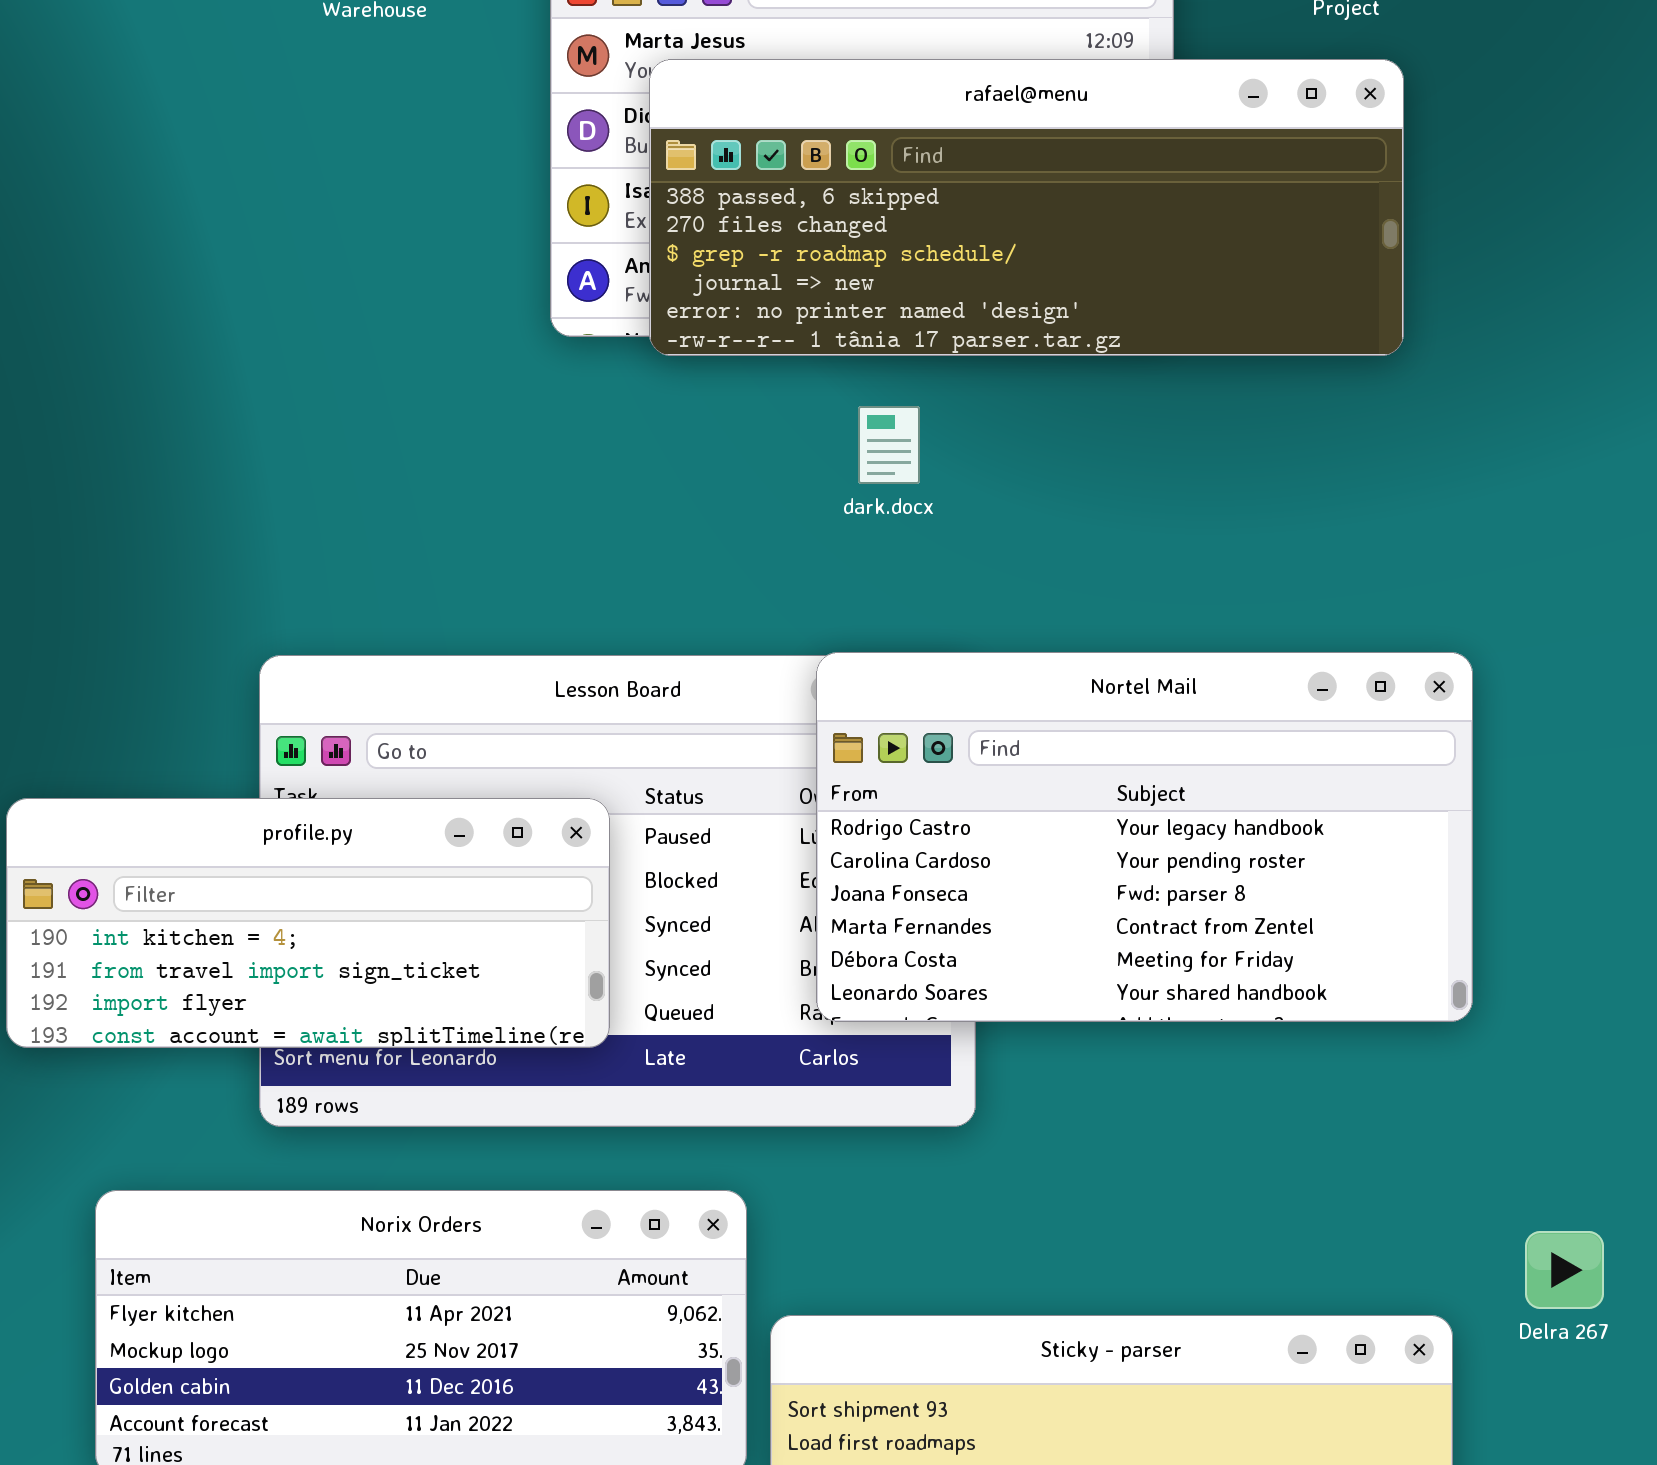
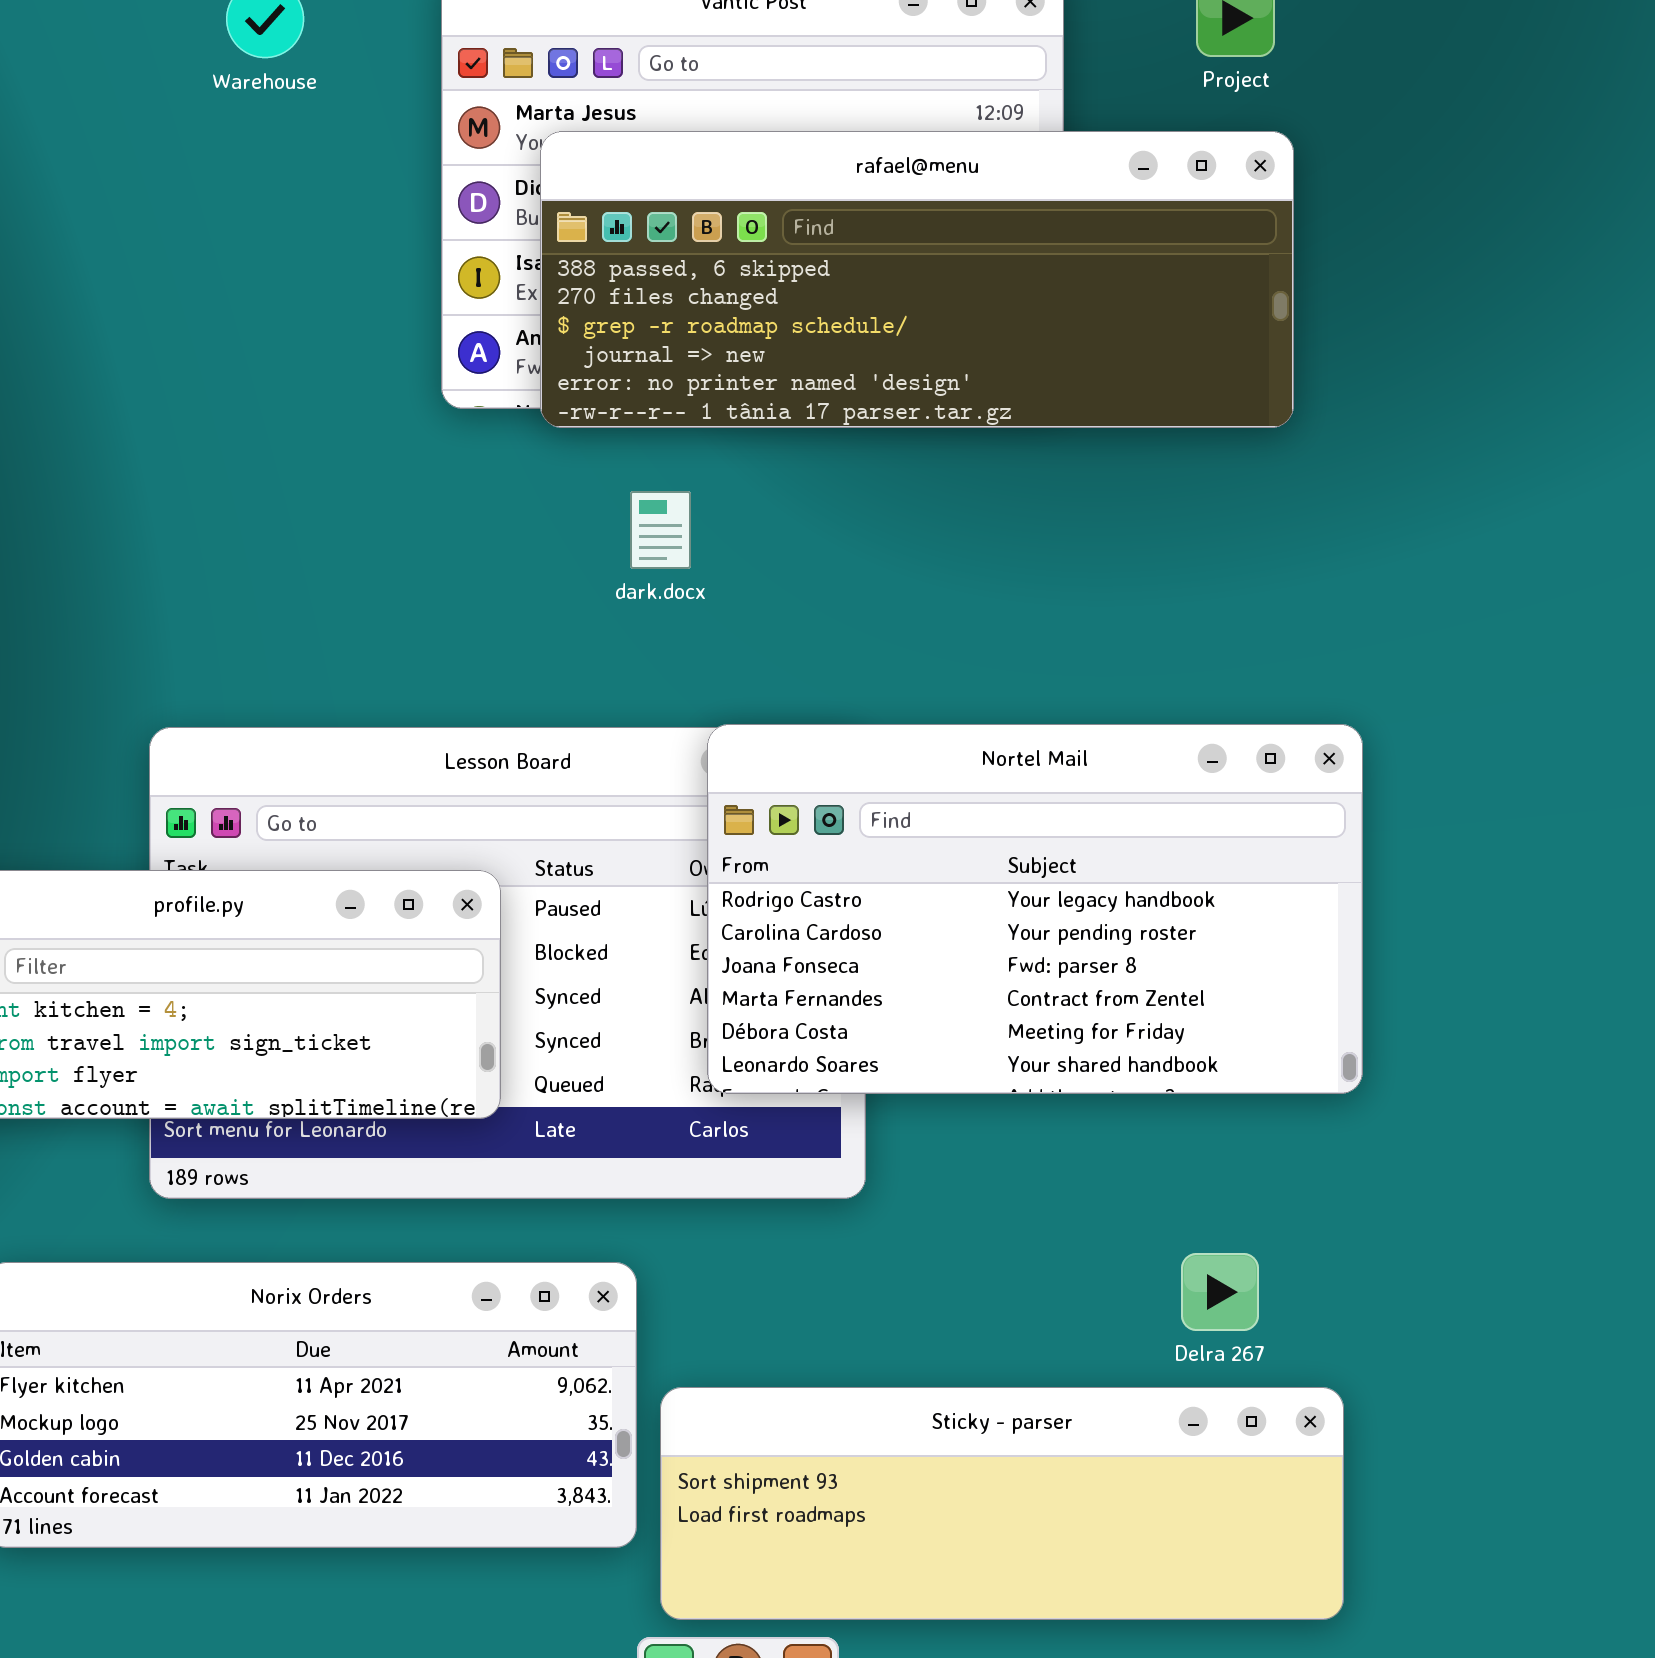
dark.docx: [858,406,920,484] -> [630,491,691,569], moved
Delra 267: [1525,1231,1604,1309] -> [1181,1253,1259,1331], moved

